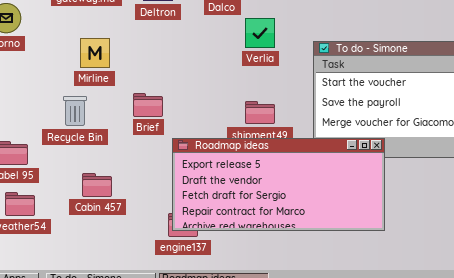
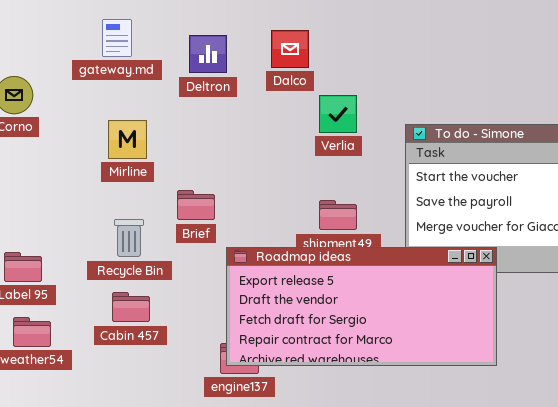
Recycle Bin: [63,96,87,126] -> [114,219,144,257], moved

